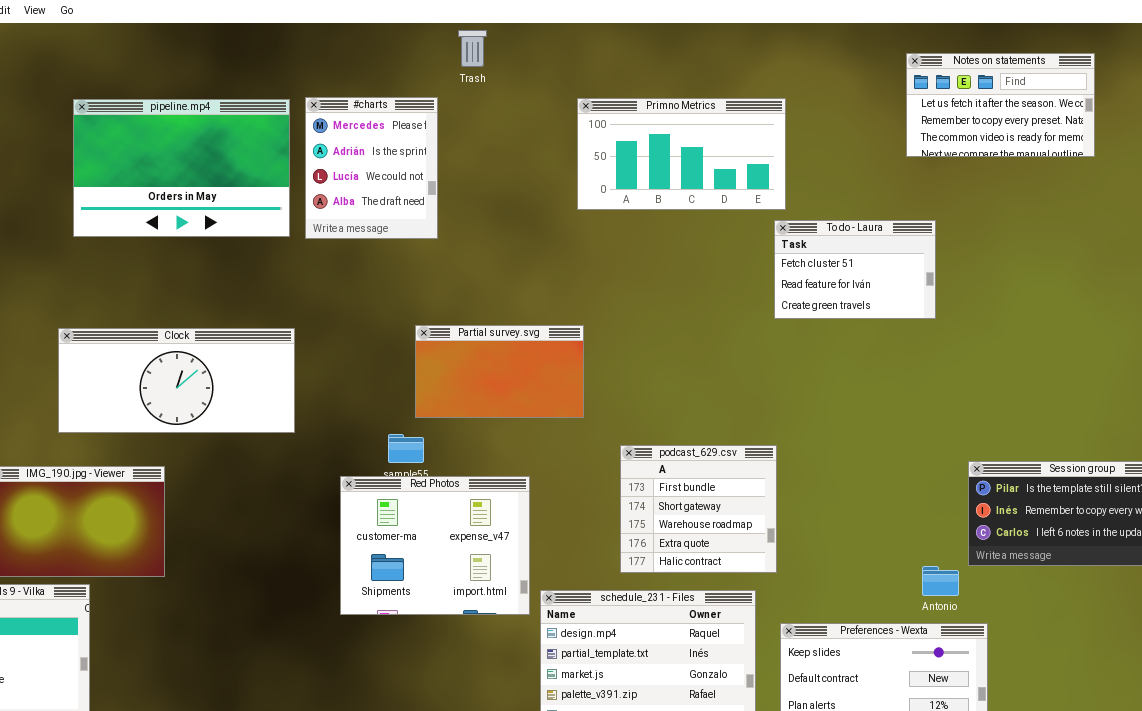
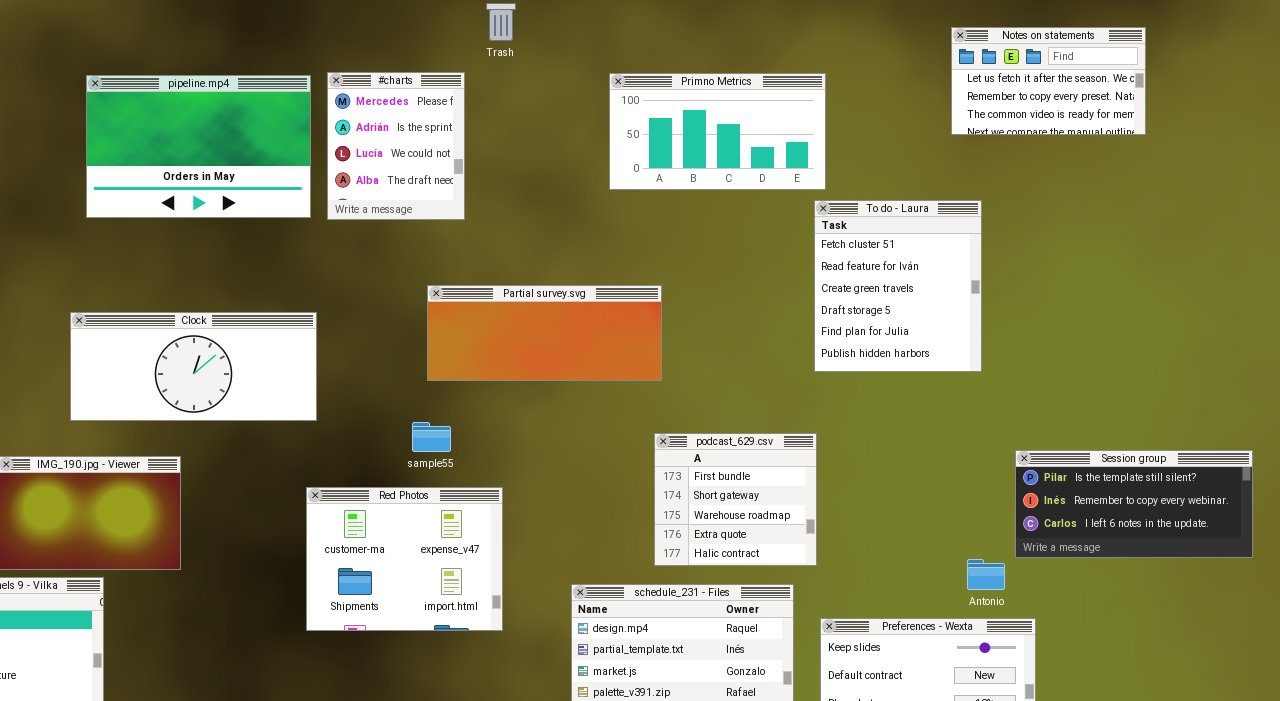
To do - Laura: [774,220,936,319] -> [814,200,982,372], resized
Partial survey.svg: [415,325,584,418] -> [427,285,662,381], moved, resized
Red Photos: [340,476,530,615] -> [306,487,503,631], moved

